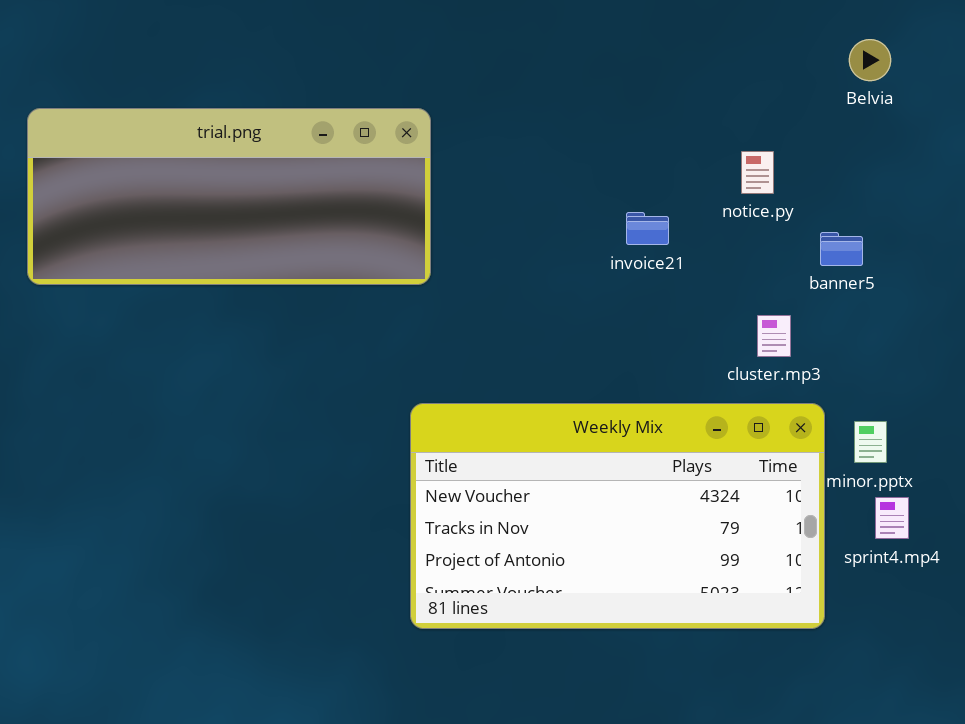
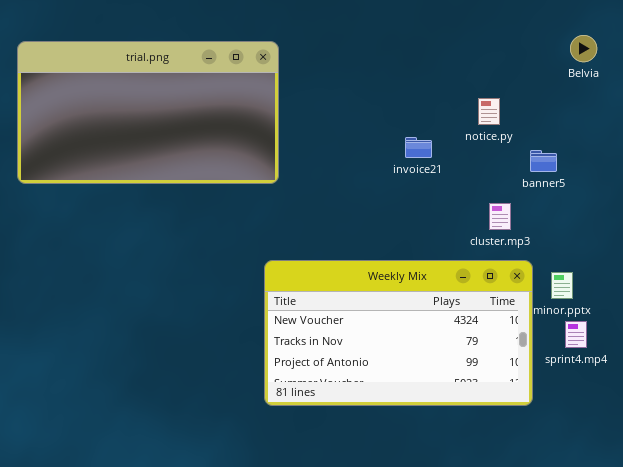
Belvia: [849,39,891,81] -> [570,35,597,62], moved
trial.png: [27,108,431,285] -> [17,41,279,184], resized

